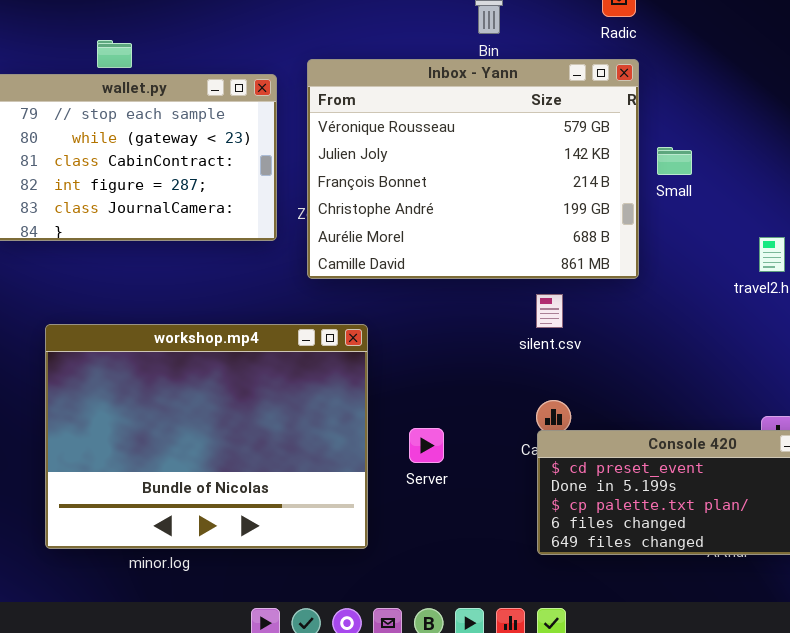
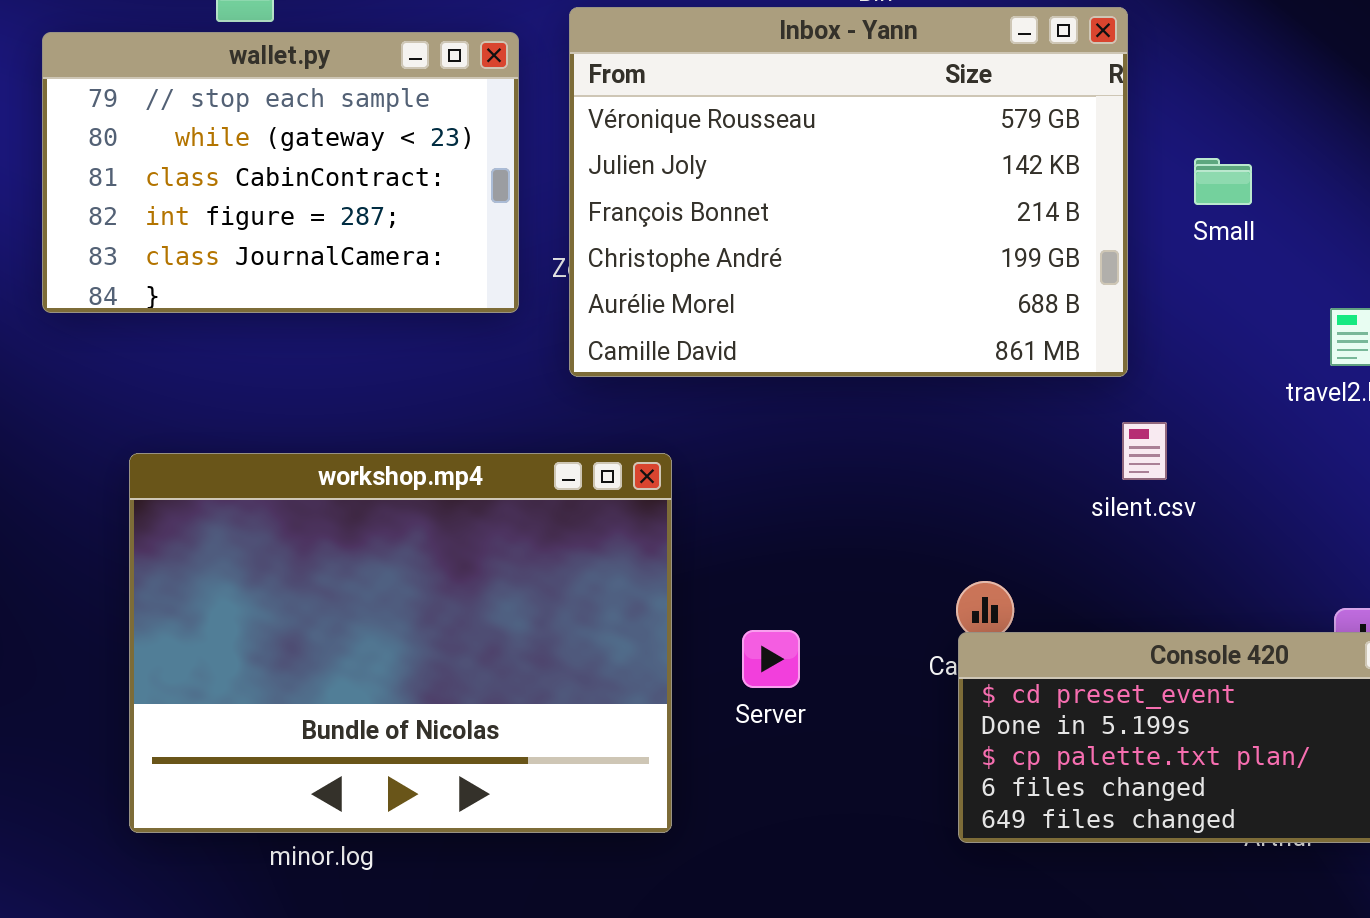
Small: [657,147,692,175] -> [1194,158,1252,205], moved
silent.csv: [536,294,563,328] -> [1122,422,1167,480], moved

